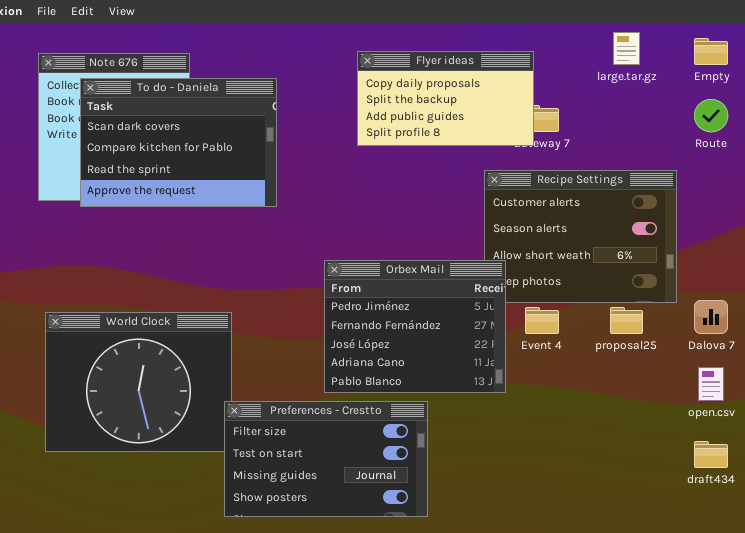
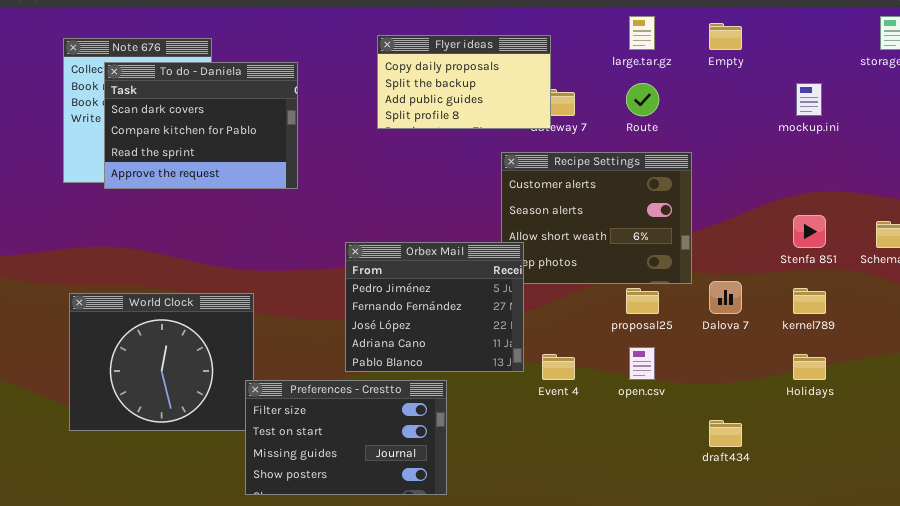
Route: [694,99,728,132] -> [626,83,659,116], moved
Event 4: [525,307,559,334] -> [542,354,575,380], moved
open.csv: [698,367,724,401] -> [629,347,655,380], moved

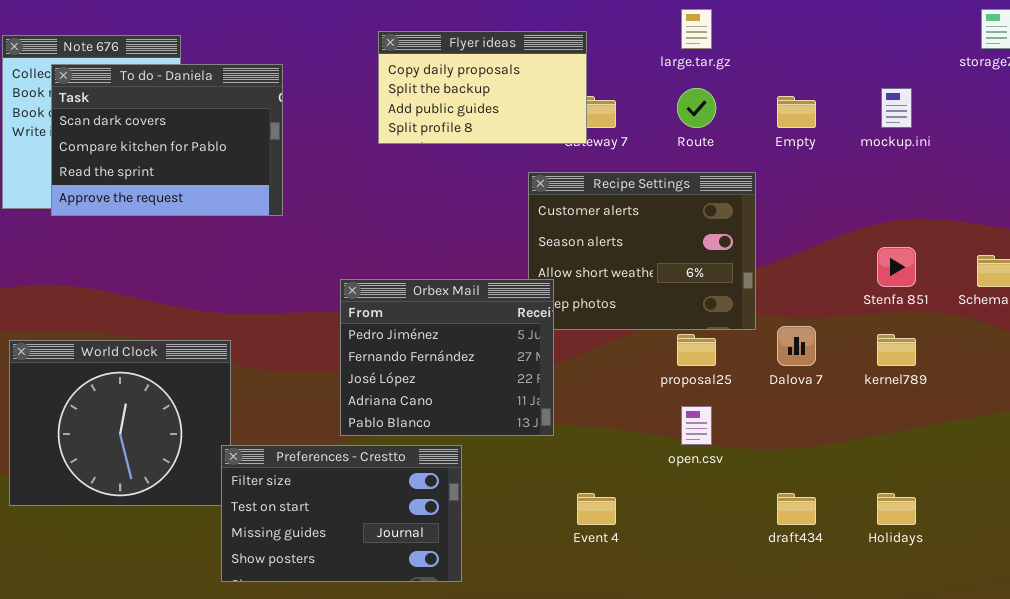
Empty: [709,23,742,50] -> [777,96,816,128], moved
Event 4: [542,354,575,380] -> [577,493,616,525], moved
Holidays: [793,354,826,380] -> [877,493,916,525], moved

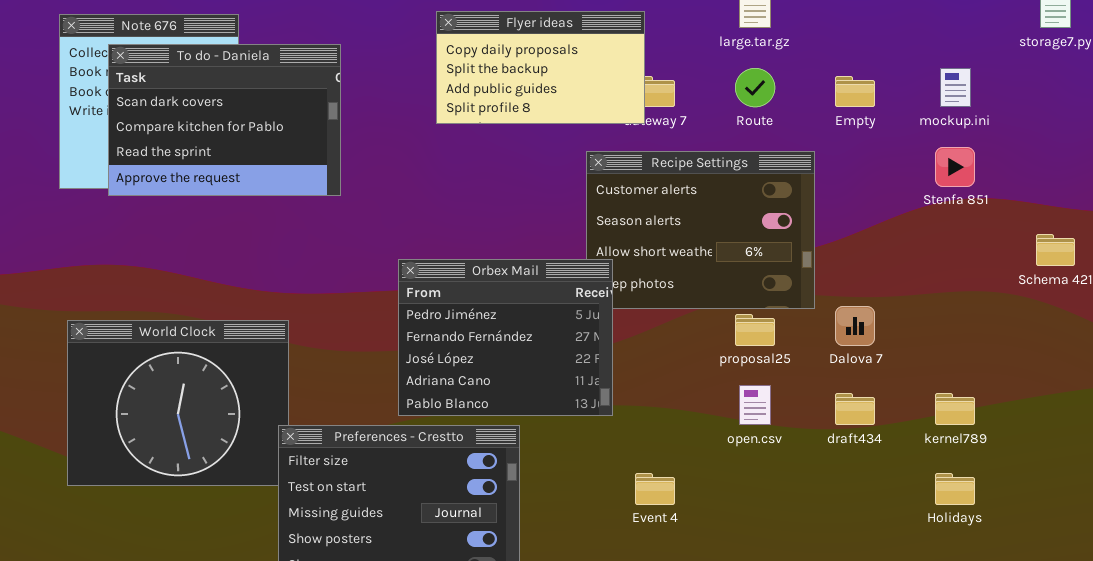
Stenfa 851: [877,247,916,287] -> [935,147,975,187], moved
kernel789: [877,334,916,366] -> [935,393,975,425], moved
draft434: [777,493,816,525] -> [835,393,875,425], moved

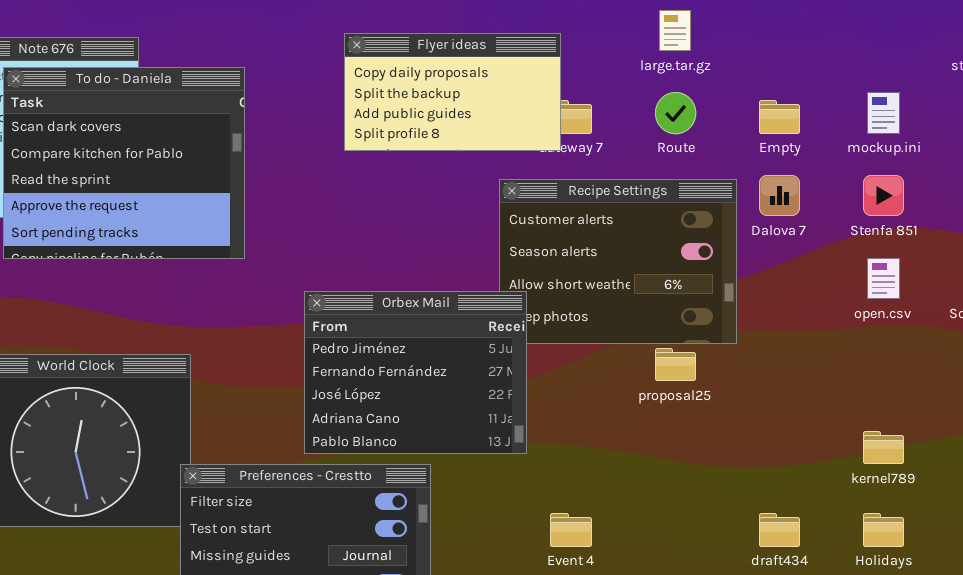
To do - Daniela: [108,44,341,196] -> [3,67,245,259], resized
Dalova 7: [835,306,875,346] -> [759,175,800,216], moved
open.csv: [739,385,771,425] -> [867,258,900,299], moved
draft434: [835,393,875,425] -> [759,513,800,547], moved

